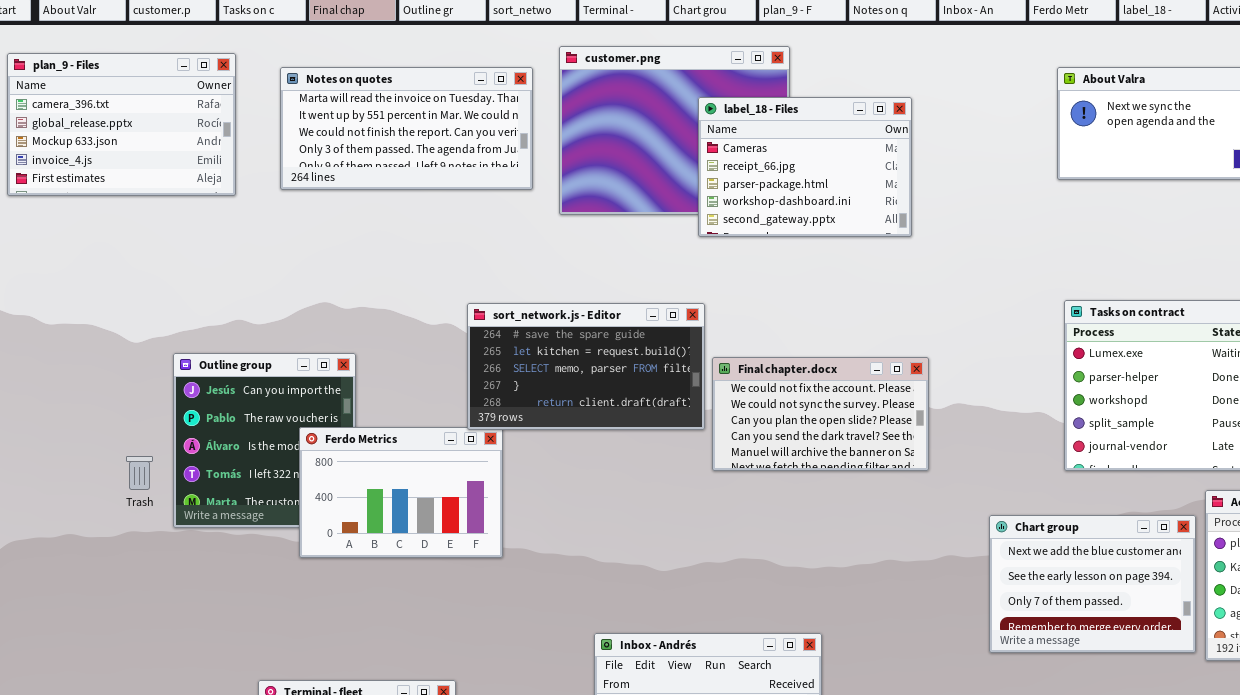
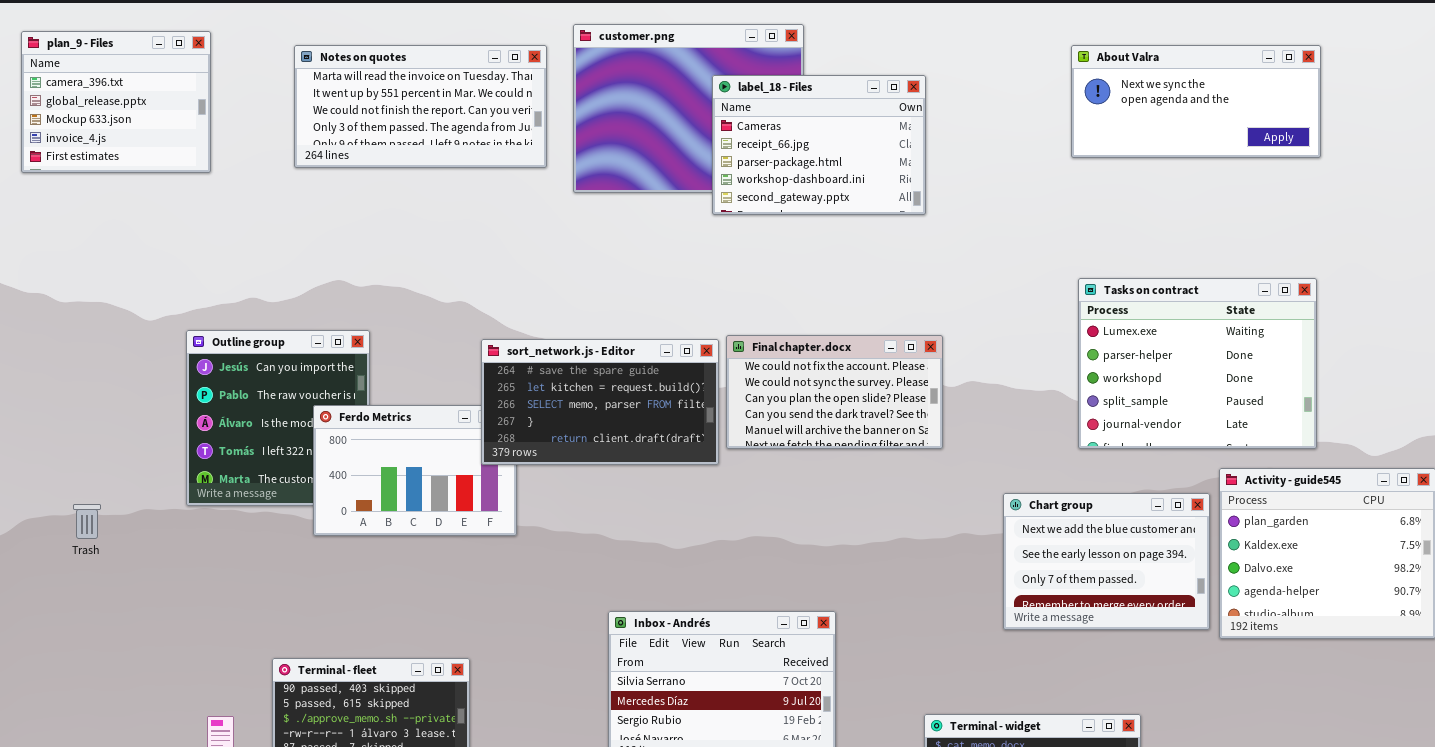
plan_9 - Files: [7,53,236,196] -> [21,31,211,173], resized
sort_network.js - Editor: [467,303,705,430] -> [481,339,719,465], moved
Trash: [126,456,153,490] -> [73,504,101,539], moved

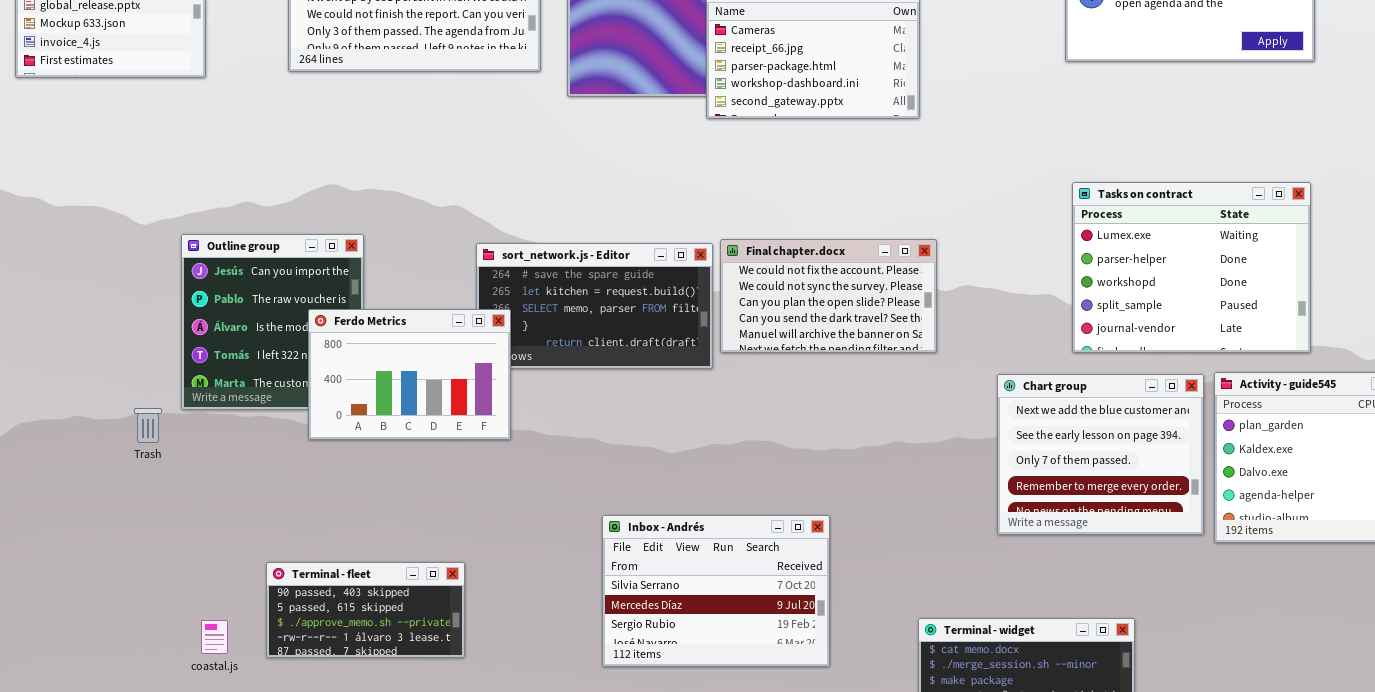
Ferdo Metrics: [313,405,517,536] -> [308,309,511,440], raised
Chart group: [1003,493,1210,630] -> [997,374,1204,535], resized
Trash: [73,504,101,539] -> [134,408,162,443], moved

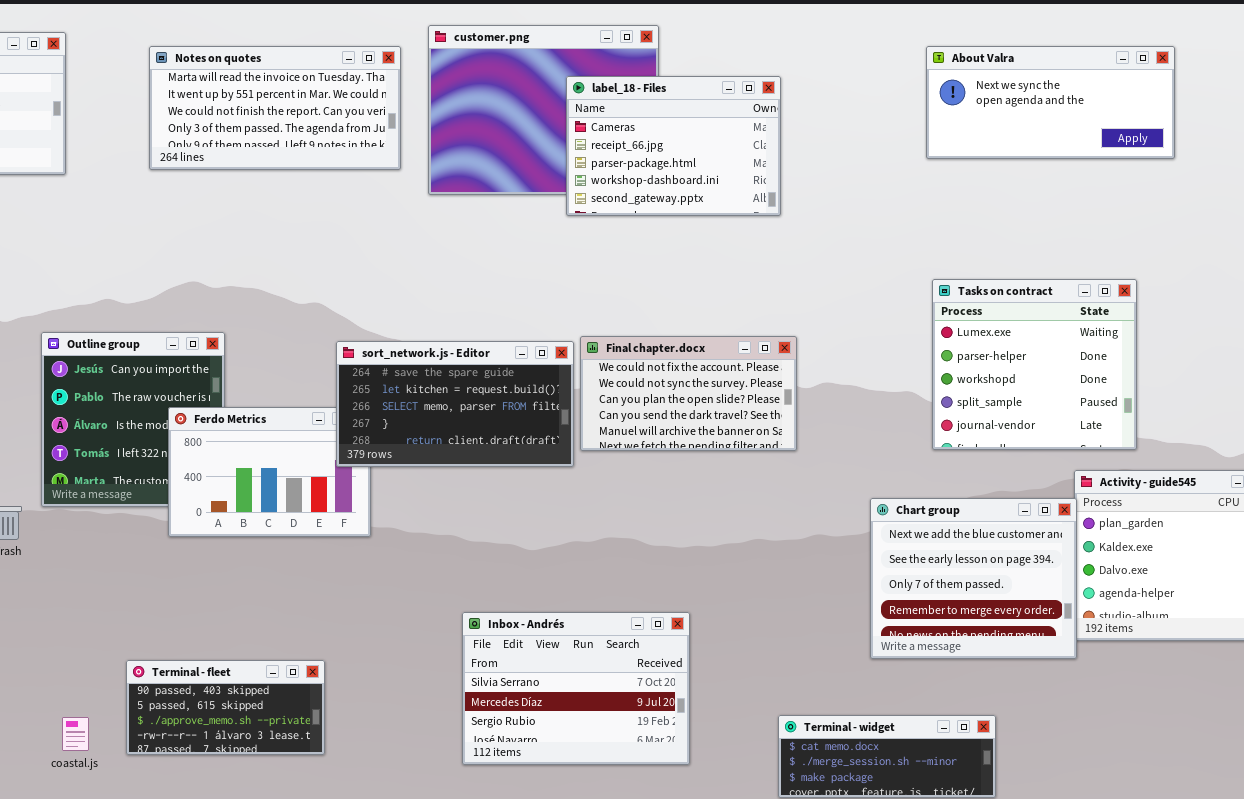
Tasks on contract: [1072,182,1311,353] -> [932,279,1137,450], resized
sort_network.js - Editor: [476,243,713,369] -> [336,341,574,467], raised
Chart group: [997,374,1204,535] -> [870,498,1077,659], moved

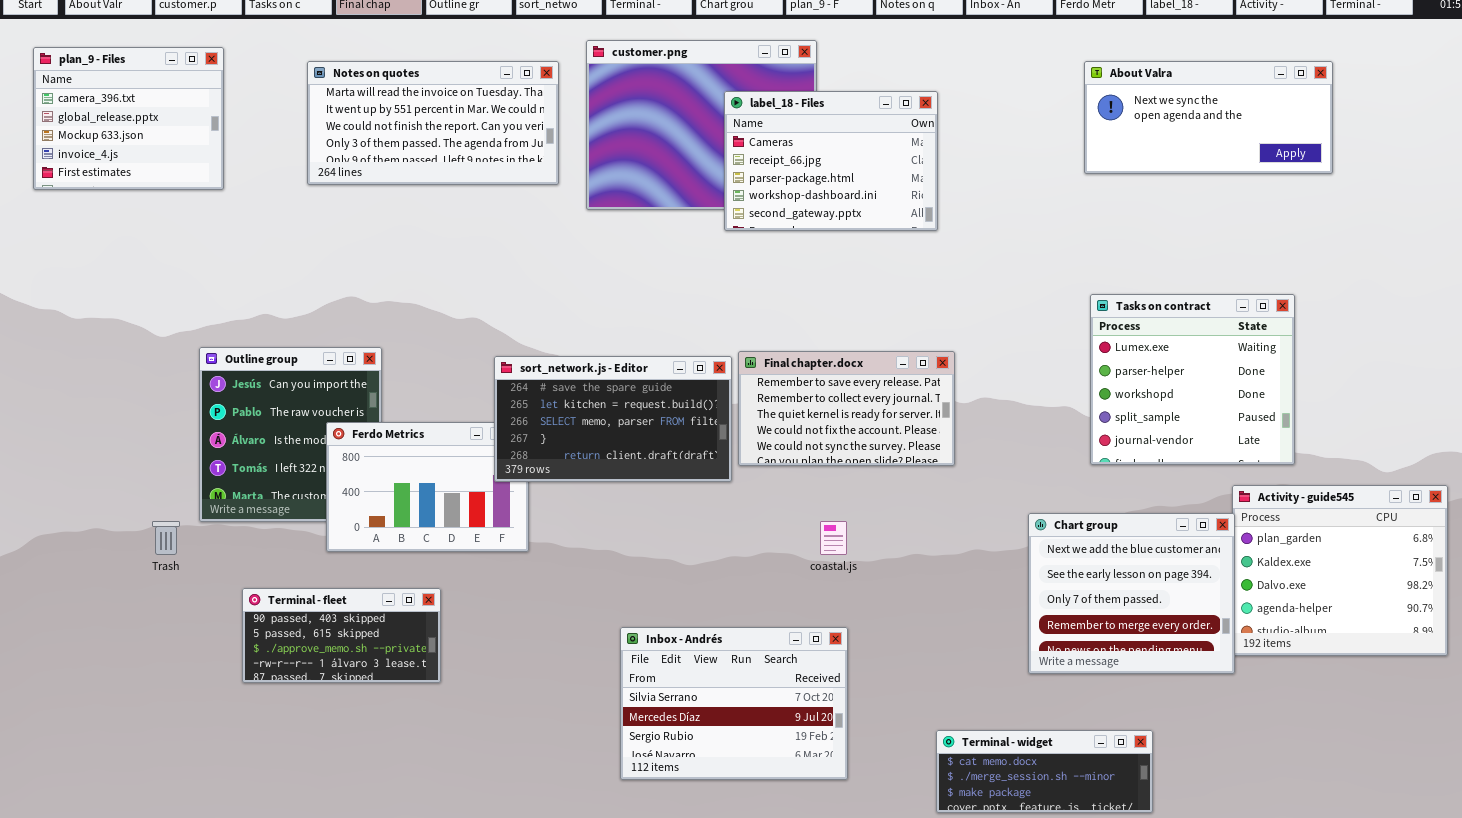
Final chapter.docx: [580,336,797,451] -> [738,351,955,466], scrolled up 3 rows
Terminal - fleet: [126,660,325,755] -> [242,588,441,683], moved
coastal.js: [62,717,89,751] -> [820,521,847,555], moved

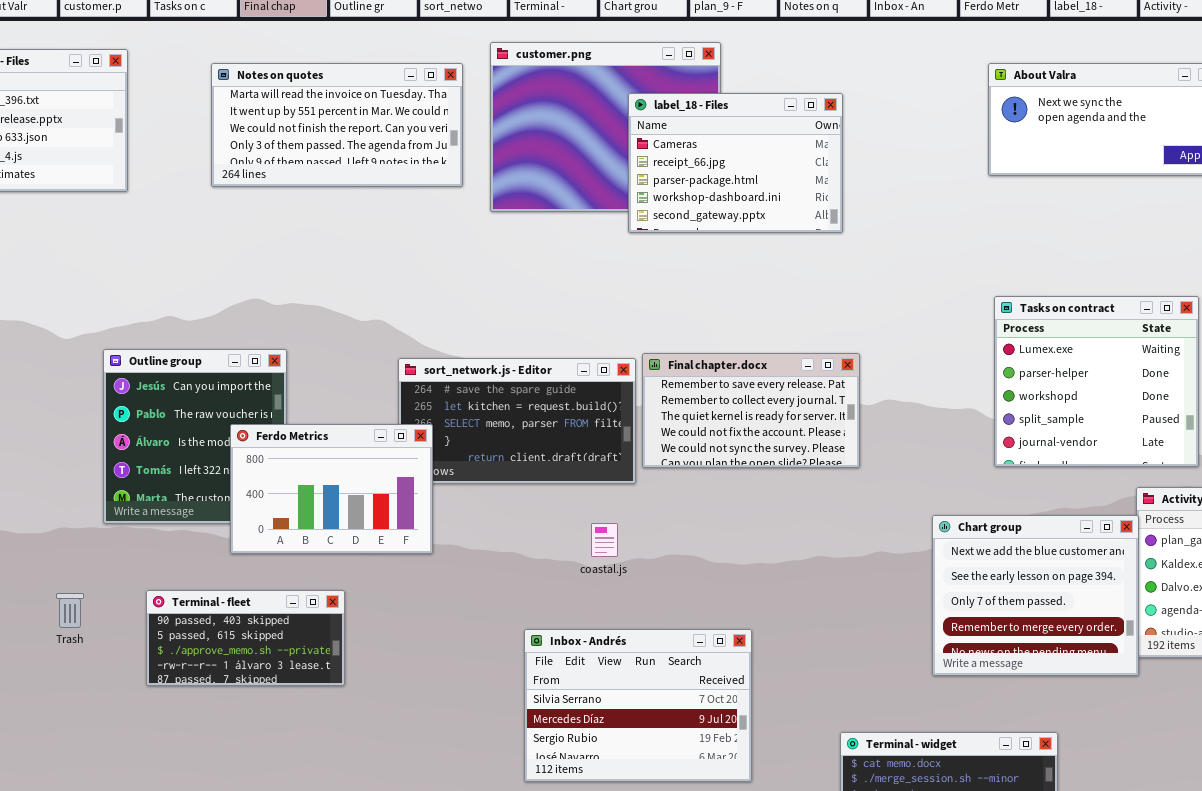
Ferdo Metrics: [326,422,529,552] -> [230,424,433,554], raised
Trash: [152,521,180,555] -> [56,593,84,628], moved
coastal.js: [820,521,847,555] -> [591,523,618,557], moved

